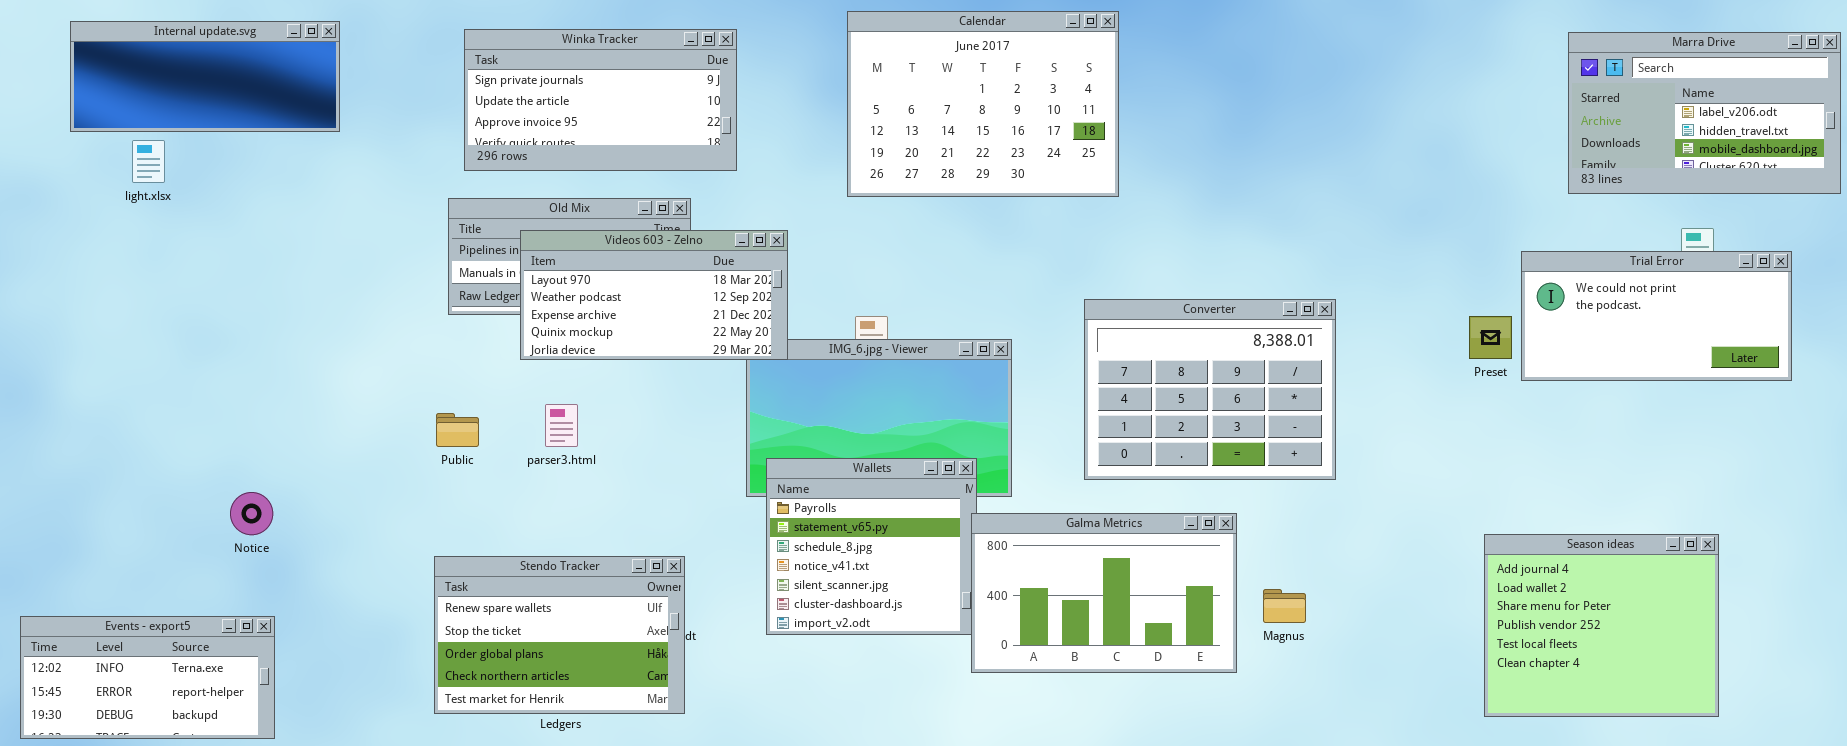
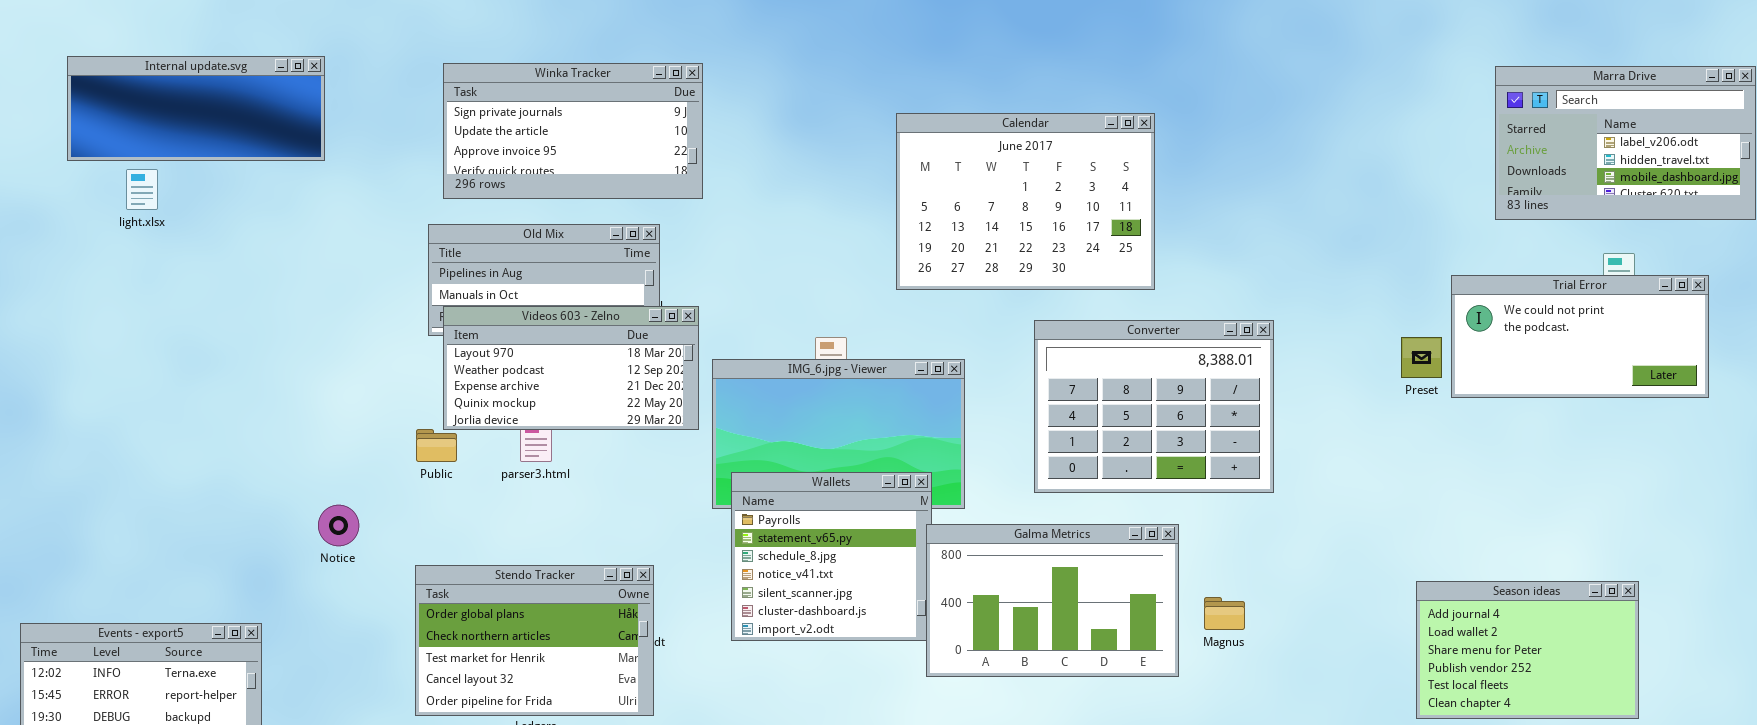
Calendar: [847,11,1119,197] -> [896,113,1155,290], moved
Videos 603 - Zelno: [520,230,788,360] -> [443,306,699,430], moved
Notice: [230,492,273,535] -> [318,505,359,546], moved
Season ideas: [1484,534,1719,717] -> [1416,581,1639,719], resized
Stendo Tracker: [434,556,685,714] -> [415,565,654,716], scrolled down 2 rows

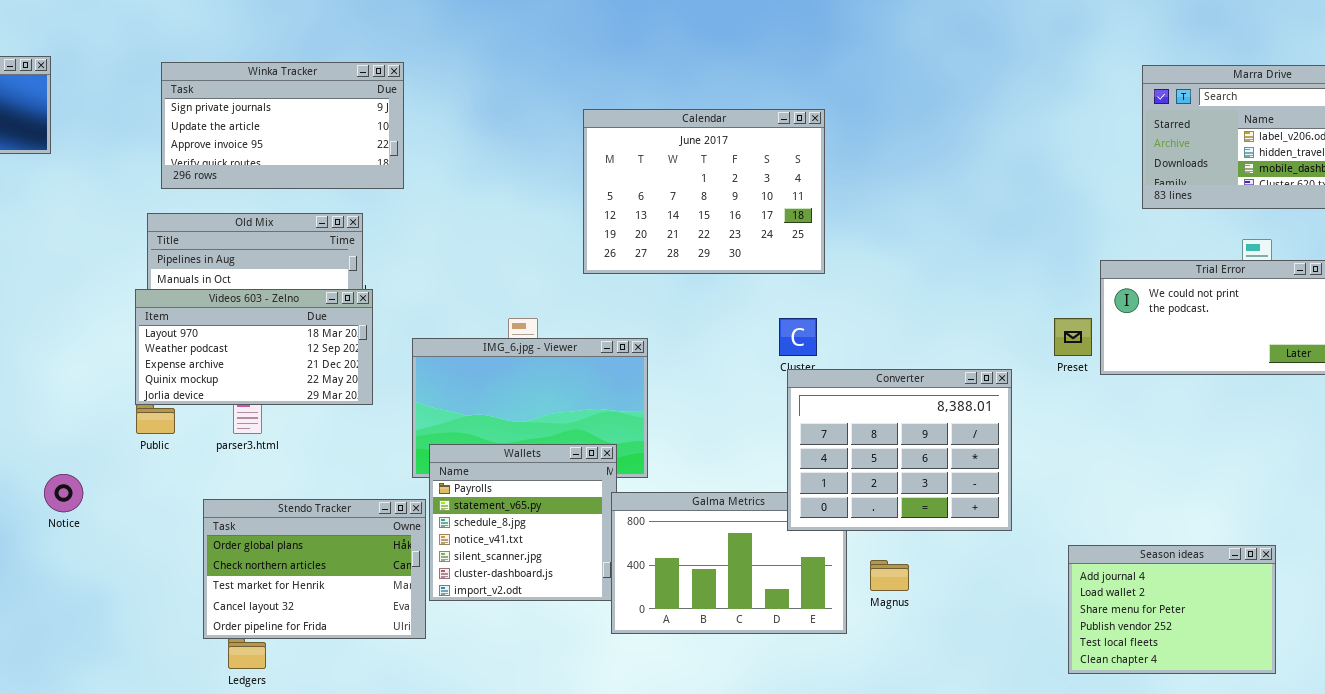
Videos 603 - Zelno: [443,306,699,430] -> [135,289,373,405], moved
Converter: [1034,320,1274,493] -> [787,369,1012,531], moved
Stendo Tracker: [415,565,654,716] -> [203,499,426,639], moved

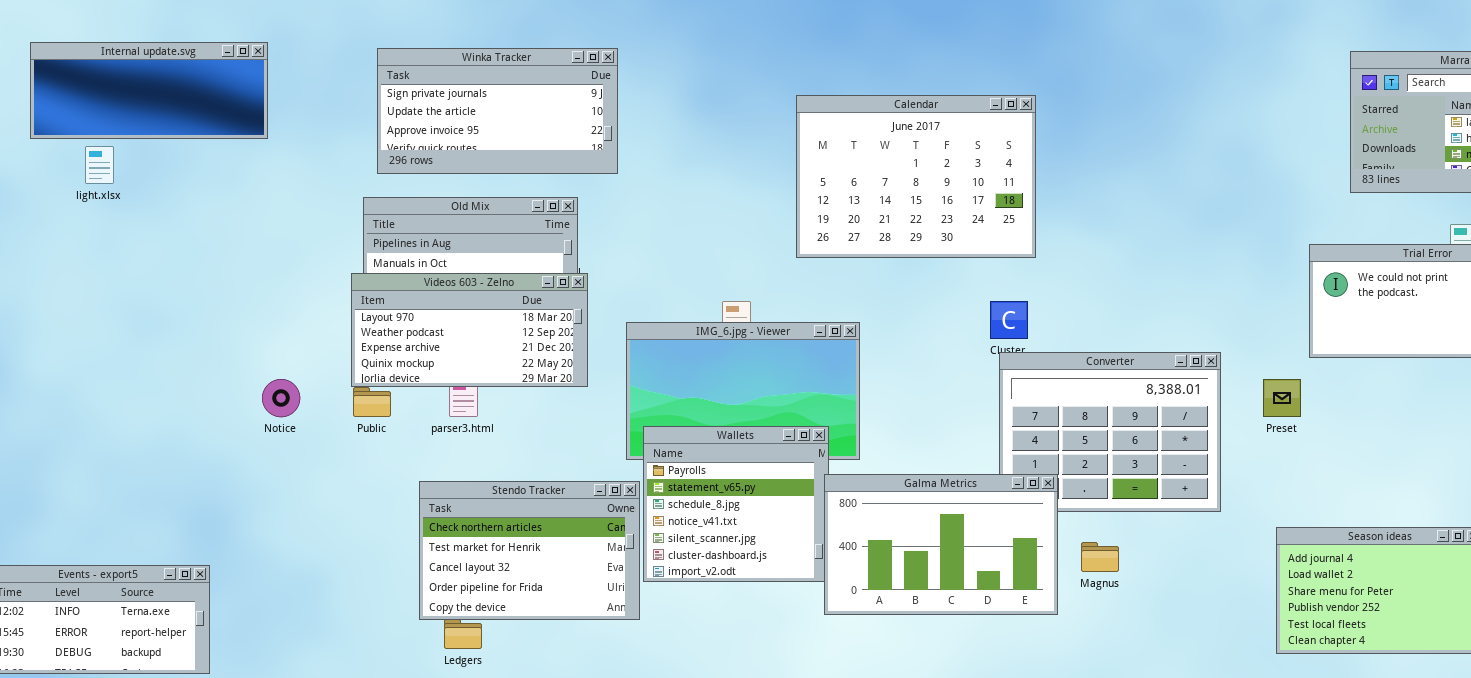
Preset: [1054,318,1092,356] -> [1263,379,1301,417], moved
Notice: [44,474,83,512] -> [262,379,300,417], moved
Galma Metrics: [611,492,847,634] -> [824,474,1058,615], raised
Stendo Tracker: [203,499,426,639] -> [419,481,640,620], scrolled down 1 row

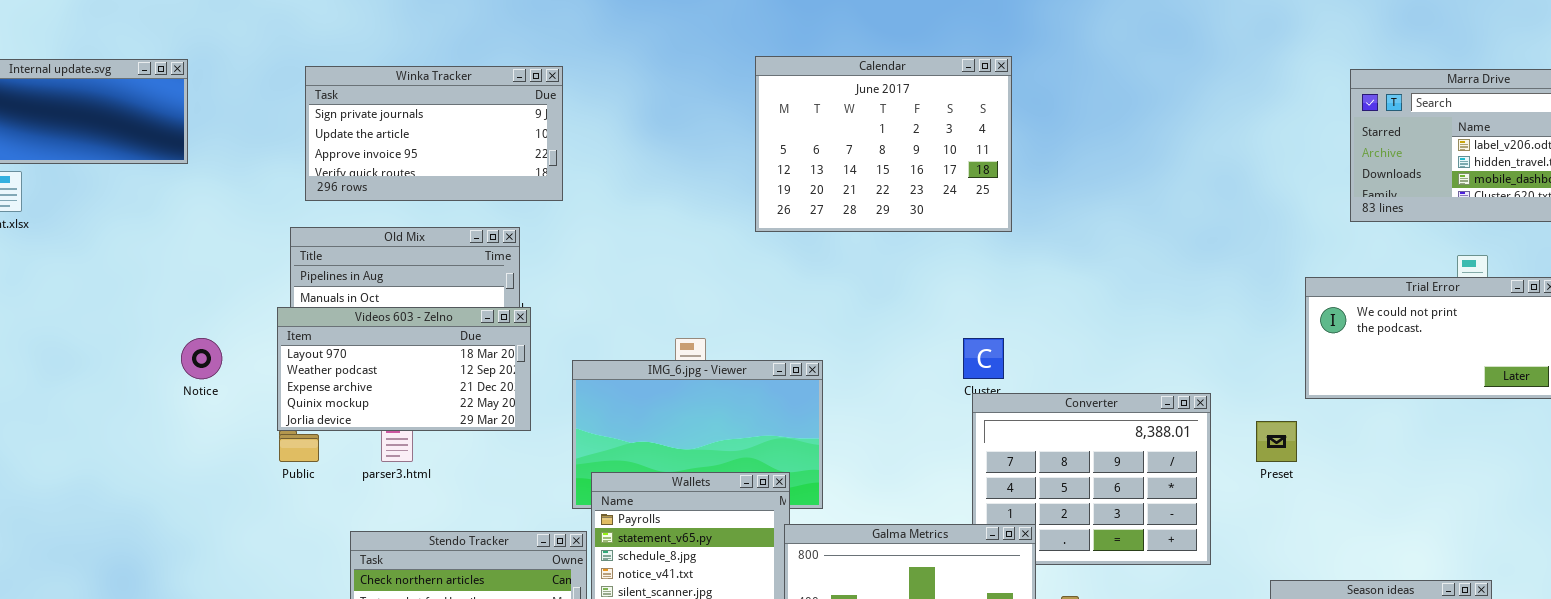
Calendar: [796,95,1036,258] -> [755,56,1012,232], moved
Notice: [262,379,300,417] -> [181,338,222,379], moved

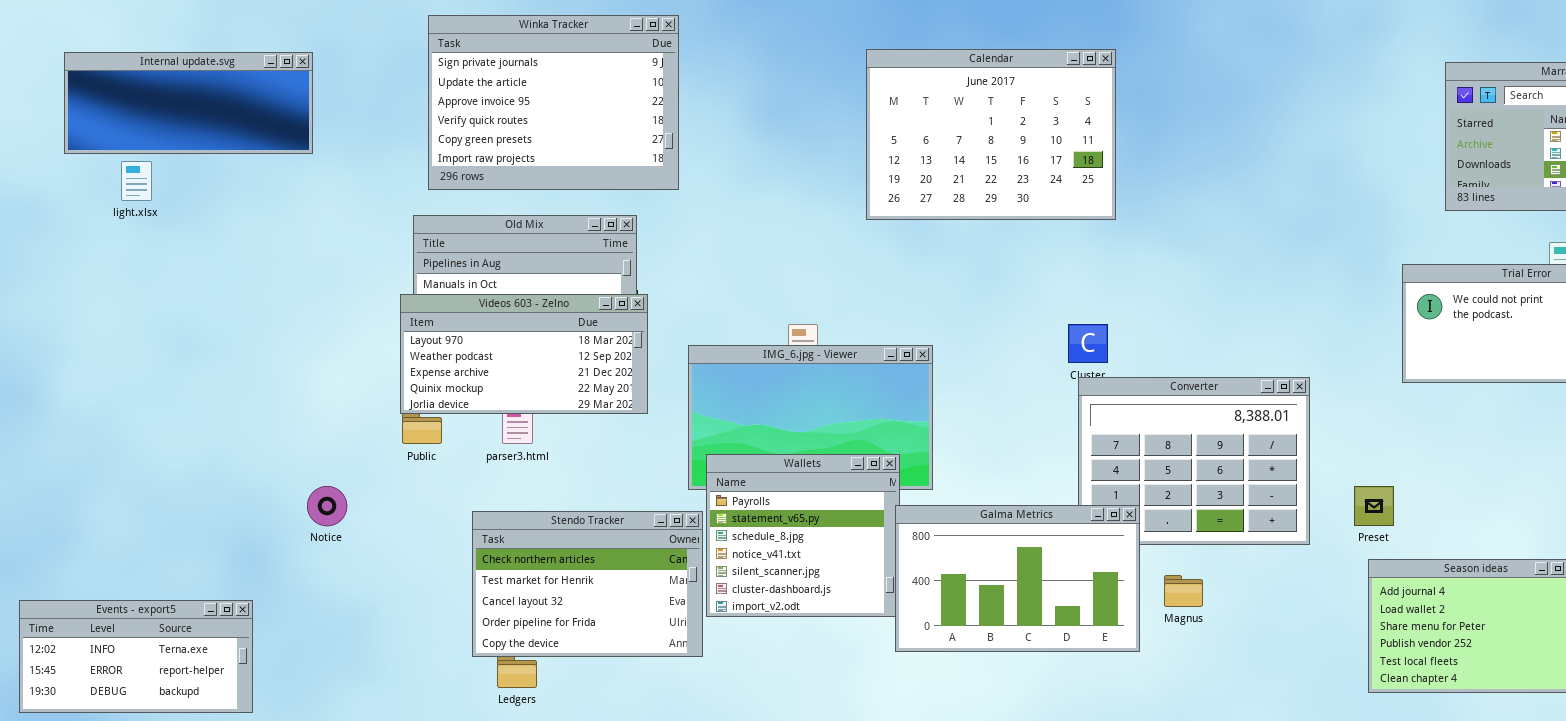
Winka Tracker: [305,66,563,201] -> [428,15,679,190], resized
Notice: [181,338,222,379] -> [307,486,347,526], moved
Preset: [1256,421,1297,462] -> [1354,486,1394,526], moved

